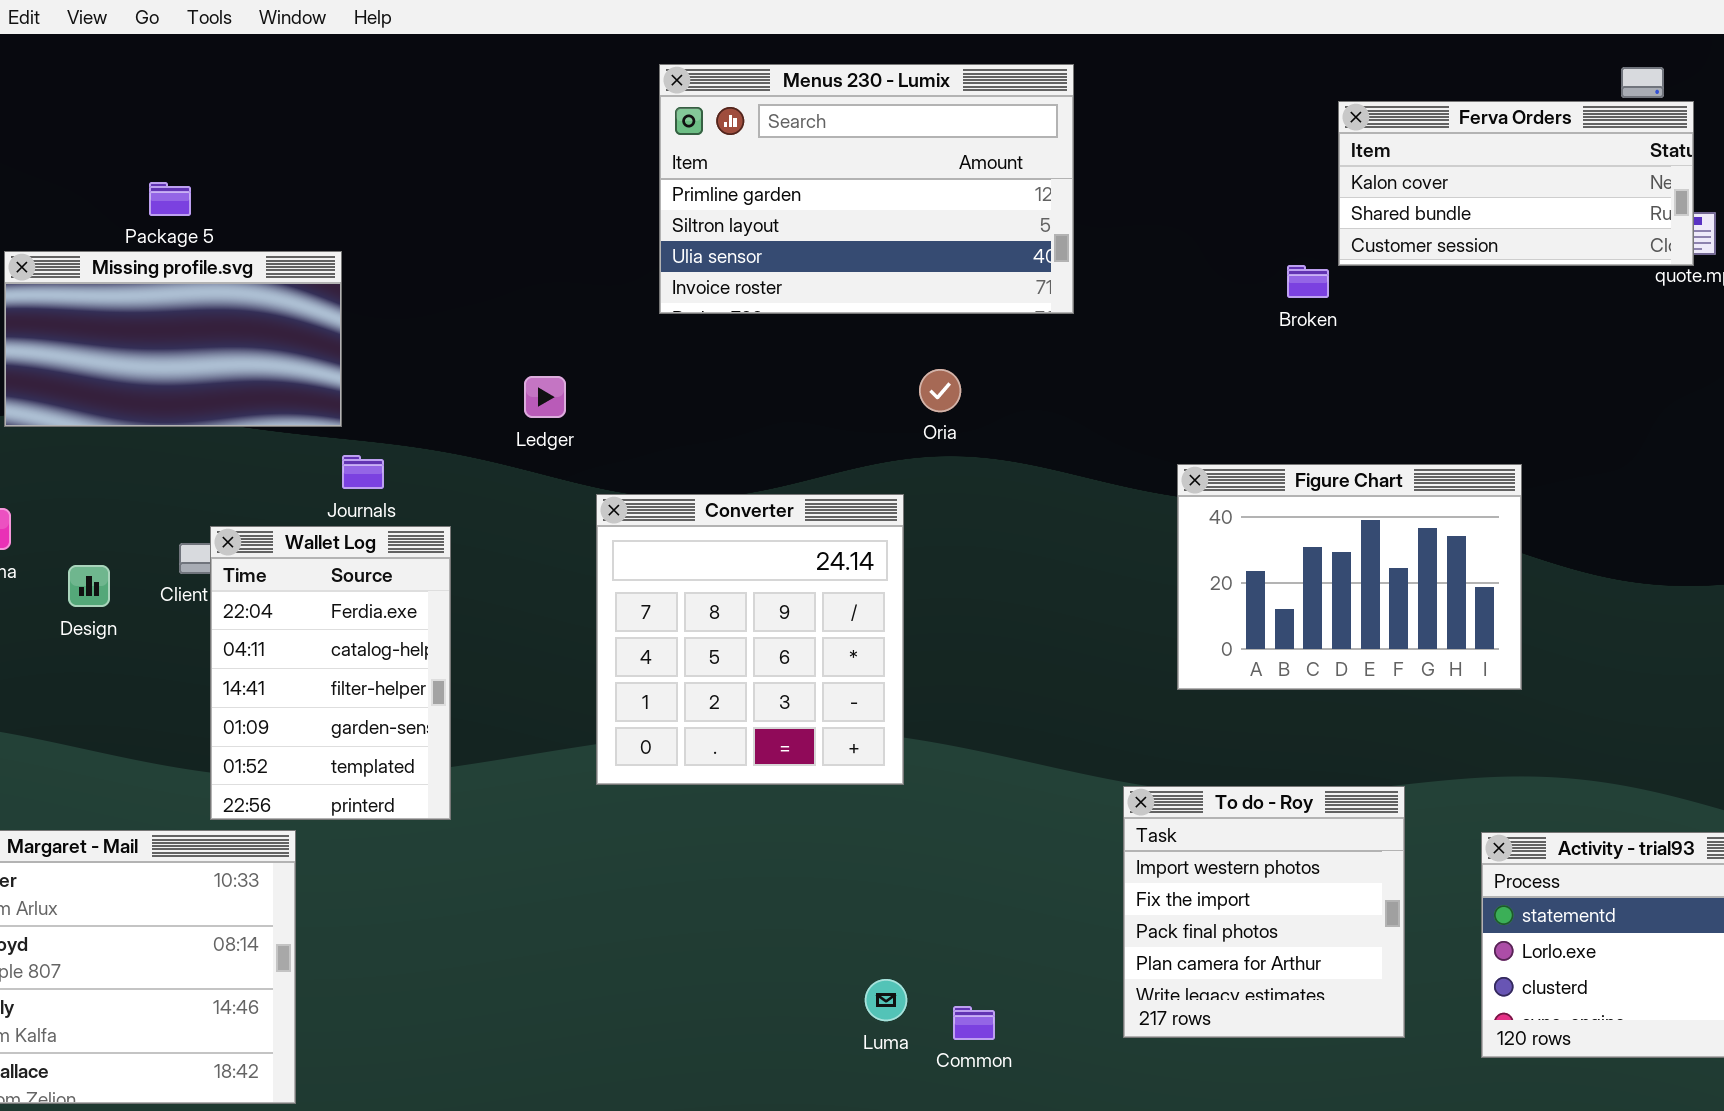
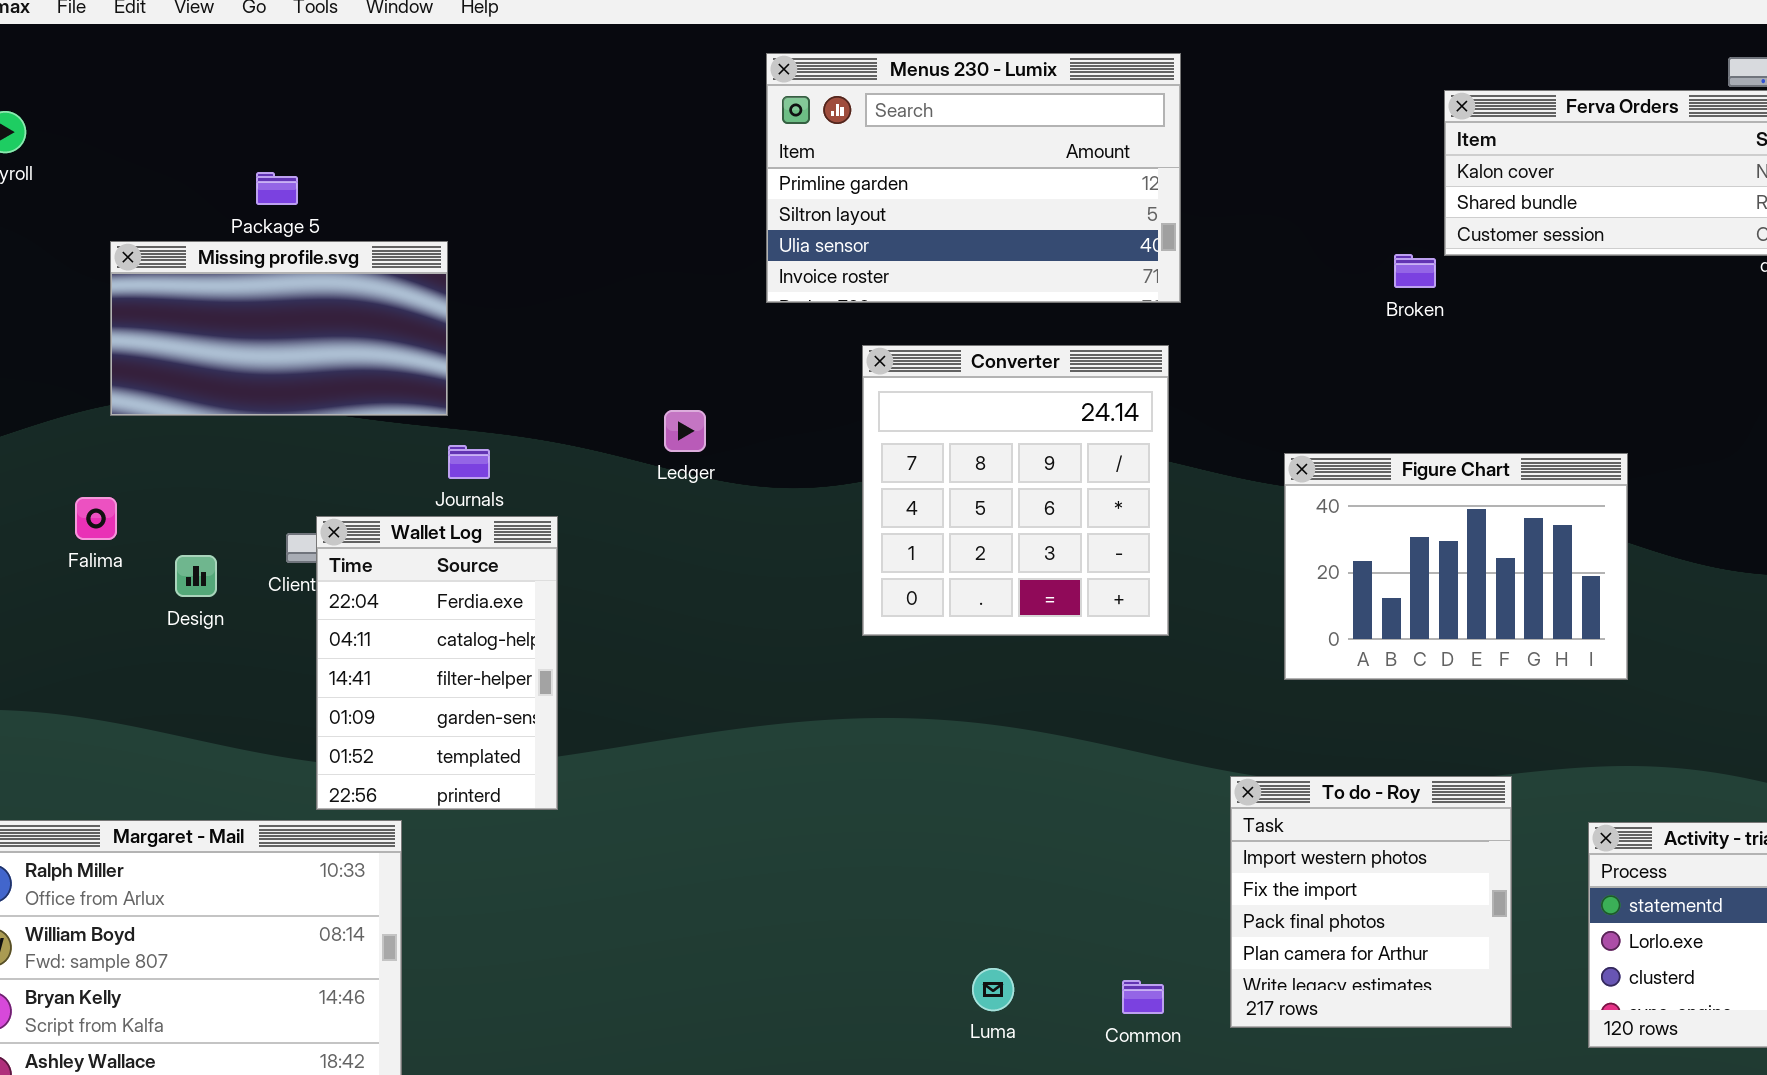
Ledger: [524,376,566,418] -> [664,410,706,452], moved
Converter: [596,494,904,785] -> [862,345,1169,636], moved
Common: [953,1006,995,1040] -> [1122,980,1164,1014], moved

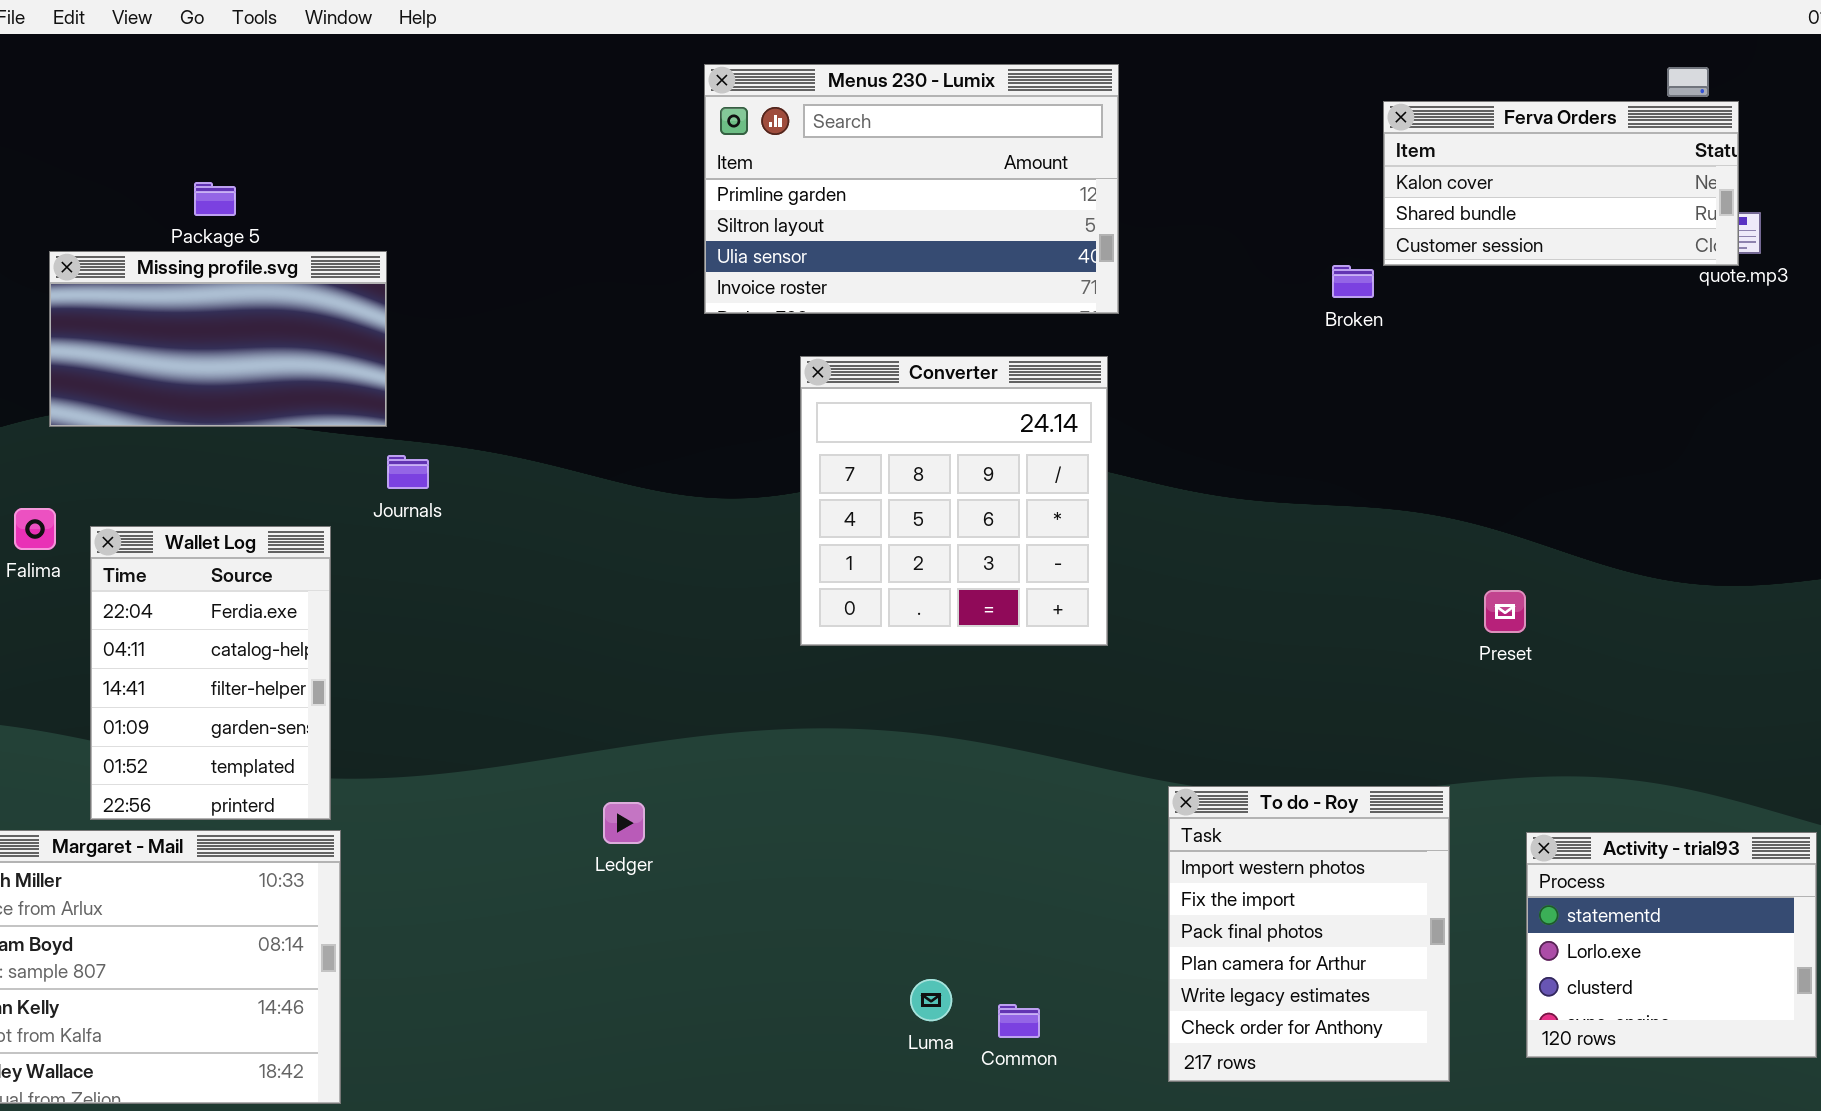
Ledger: [664,410,706,452] -> [603,802,645,844], moved
Figure Chart: [1284,453,1628,680] -> none, closed
Wallet Log: [316,516,558,810] -> [90,526,331,820], moved
To do - Roy: [1230,776,1512,1028] -> [1168,786,1450,1082], resized
Common: [1122,980,1164,1014] -> [998,1004,1040,1038], moved

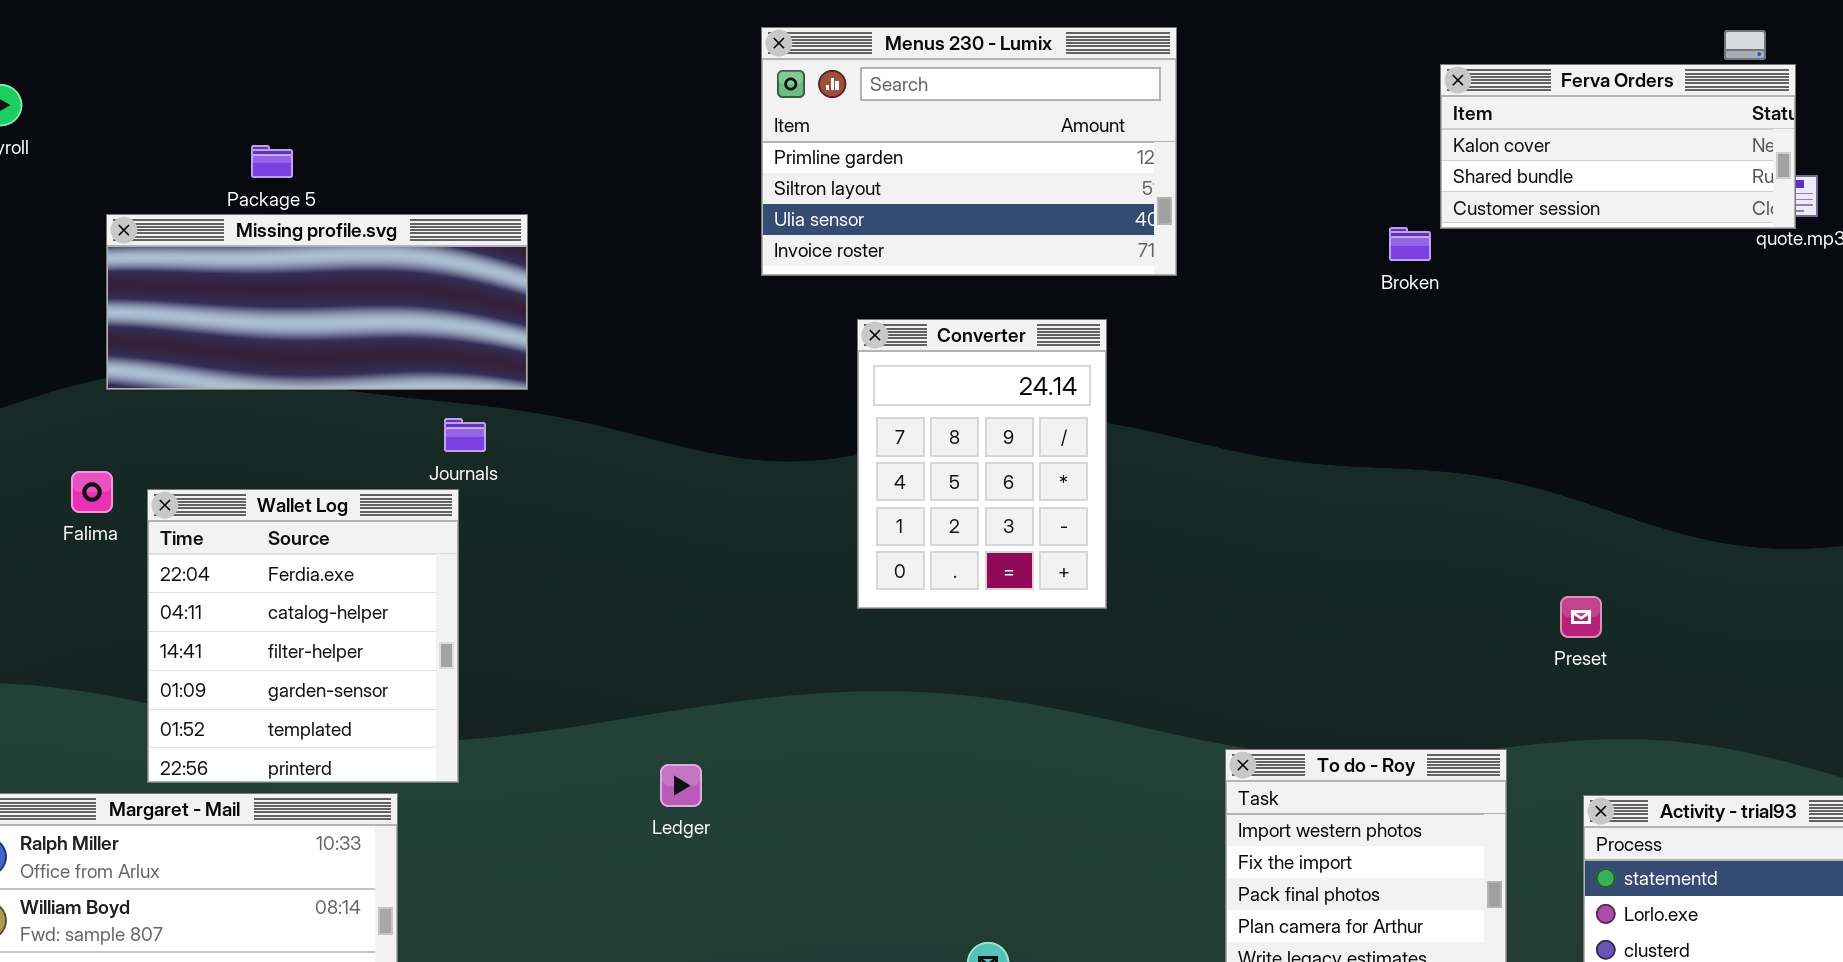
Missing profile.svg: [49,251,387,427] -> [106,214,528,390], resized
Converter: [800,356,1108,646] -> [857,319,1107,609], resized
Wallet Log: [90,526,331,820] -> [147,489,459,783], resized
Preset: [1484,590,1526,633] -> [1560,596,1602,638], moved

